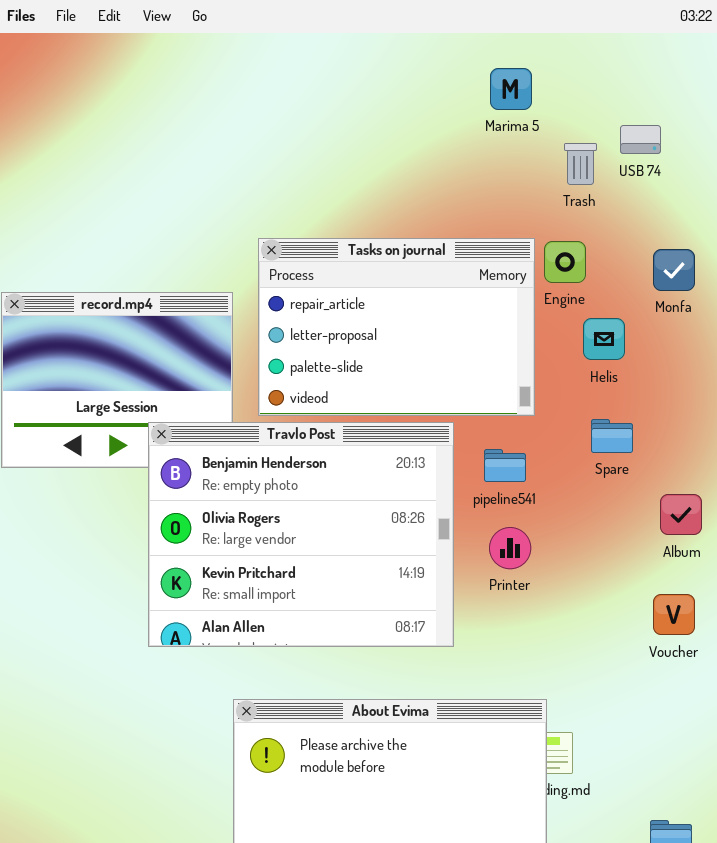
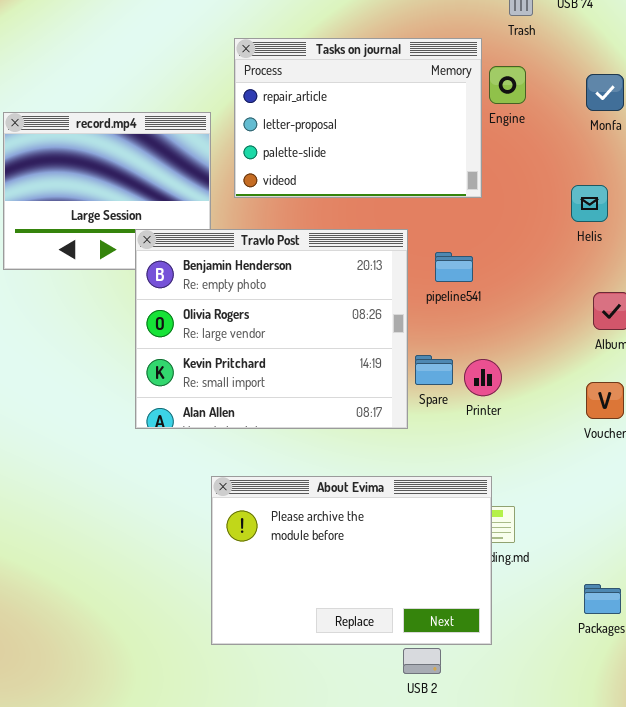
Tasks on journal: [258,238,535,416] -> [234,38,482,198], moved
Helis: [583,318,625,360] -> [571,185,608,222], moved
Spare: [591,419,633,453] -> [415,355,453,385], moved
Printer: [489,527,531,569] -> [464,359,502,396], moved

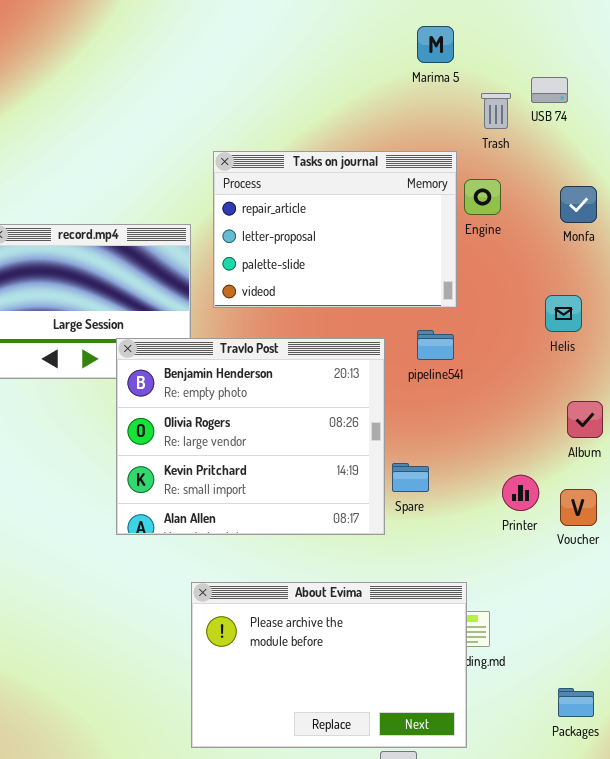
pipeline541: [435,252,473,282] -> [417,330,454,360], moved
Printer: [464,359,502,396] -> [502,475,539,511], moved

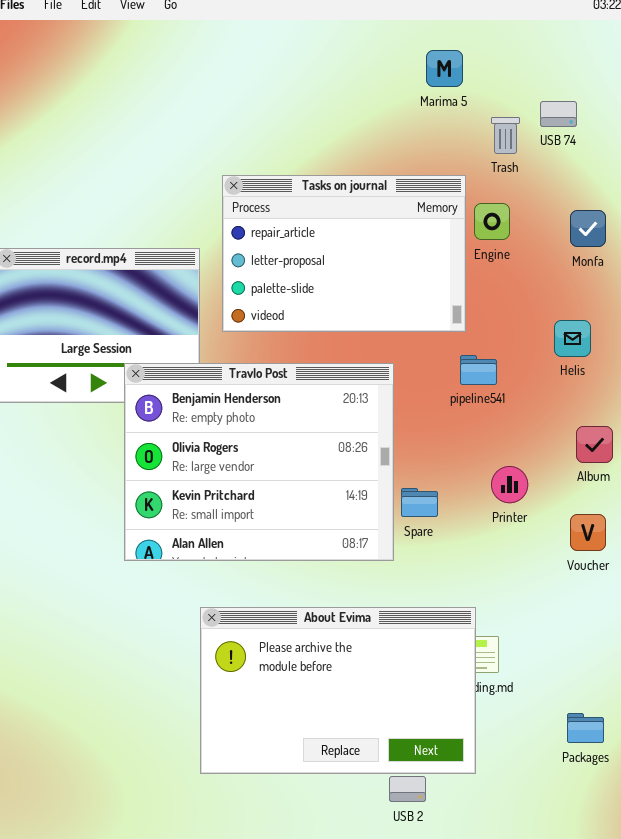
pipeline541: [417,330,454,360] -> [460,355,497,385], moved
Printer: [502,475,539,511] -> [491,466,528,503], moved

